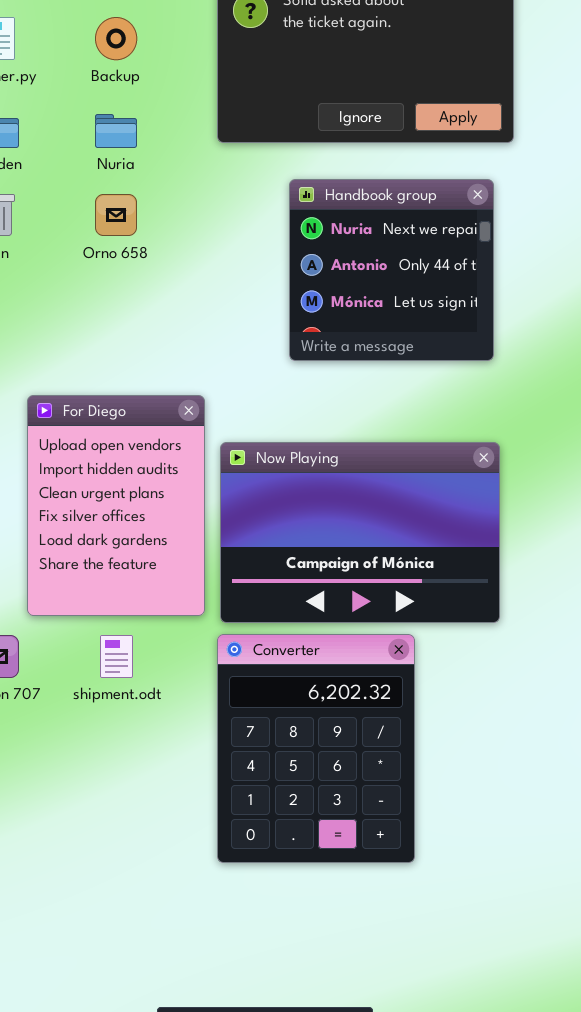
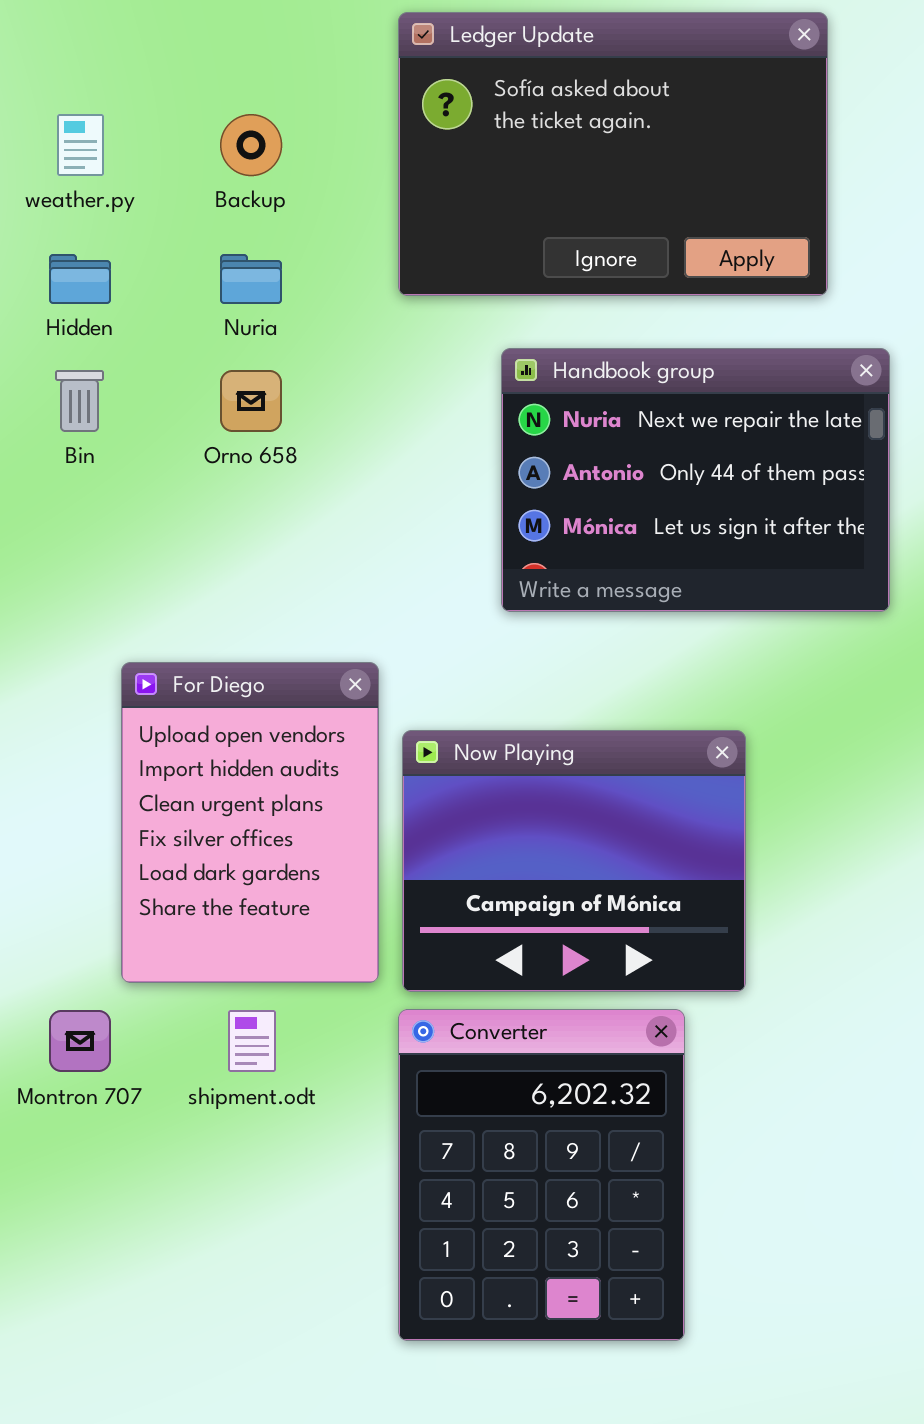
Handbook group: [289,179,494,361] -> [501,348,890,612], resized
Now Playing: [220,442,500,623] -> [402,730,746,992], resized

